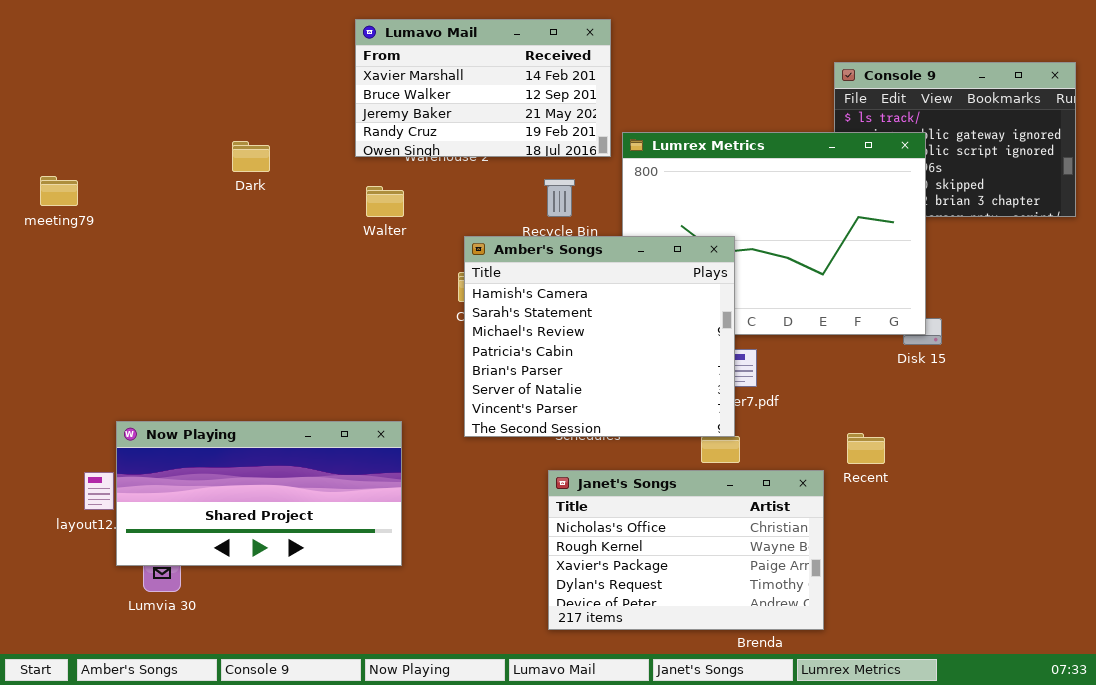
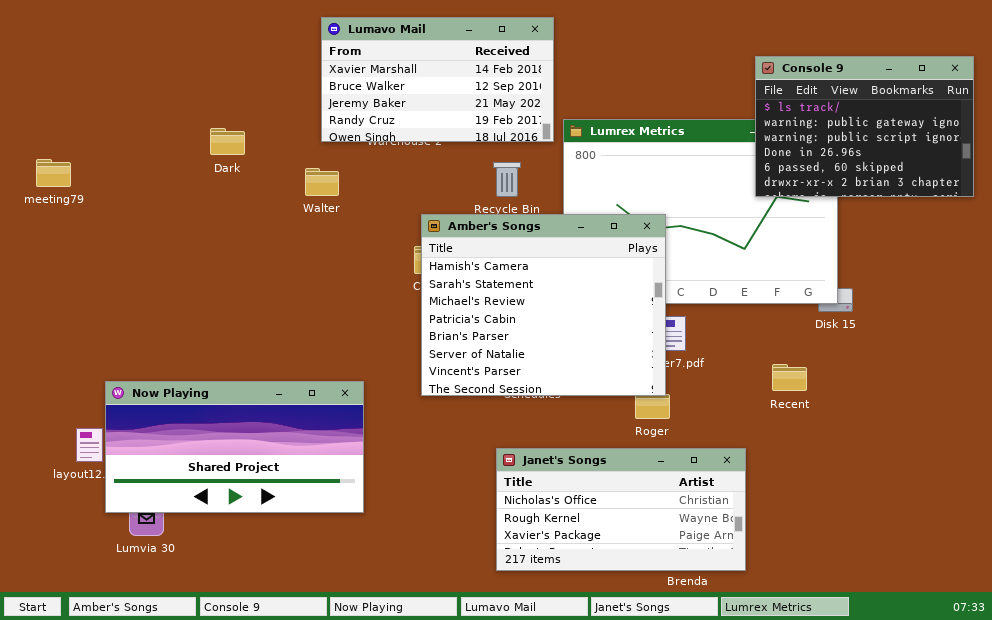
Console 9: [834,62,1076,217] -> [755,56,974,197], raised
Walter: [366,186,404,217] -> [305,168,339,196], moved
Recent: [847,433,885,464] -> [772,364,807,391], moved
Janet's Songs: [548,470,824,630] -> [496,448,746,571], resized

